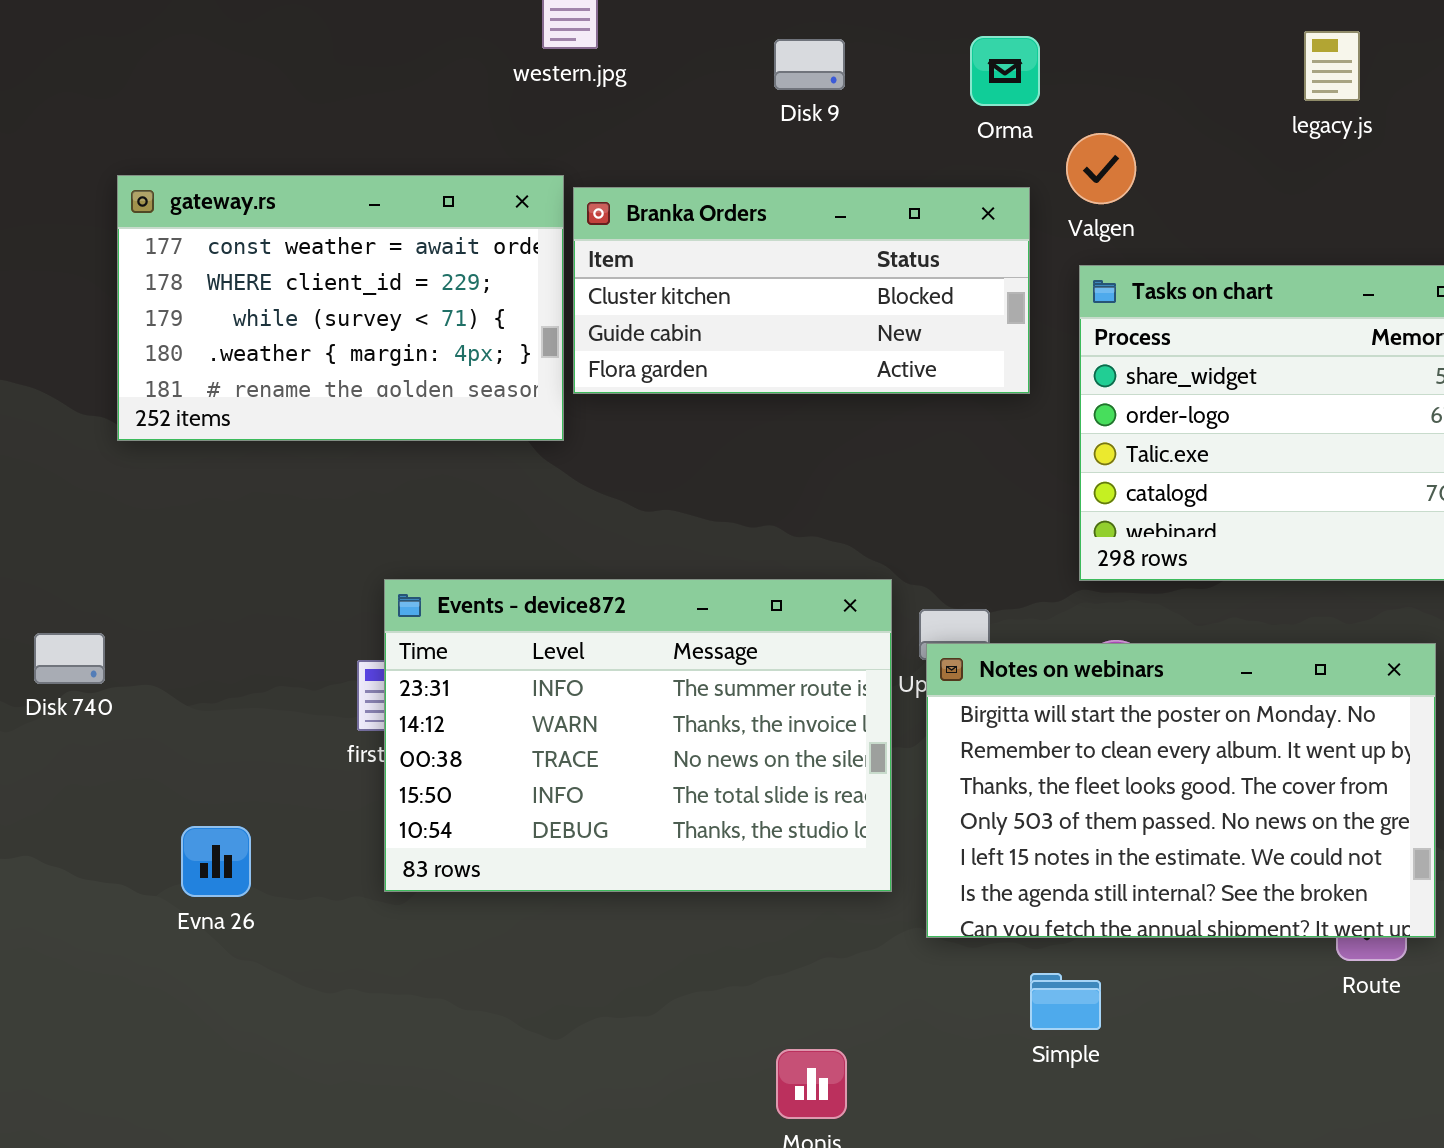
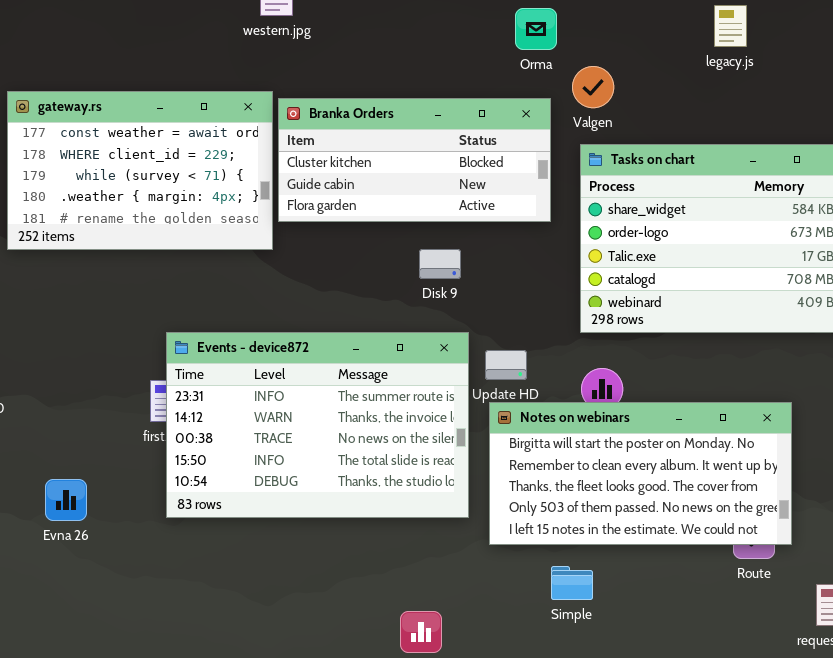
Disk 9: [774,39,845,90] -> [419,249,461,279], moved
Notes on webinars: [926,643,1436,938] -> [489,402,792,545], resized

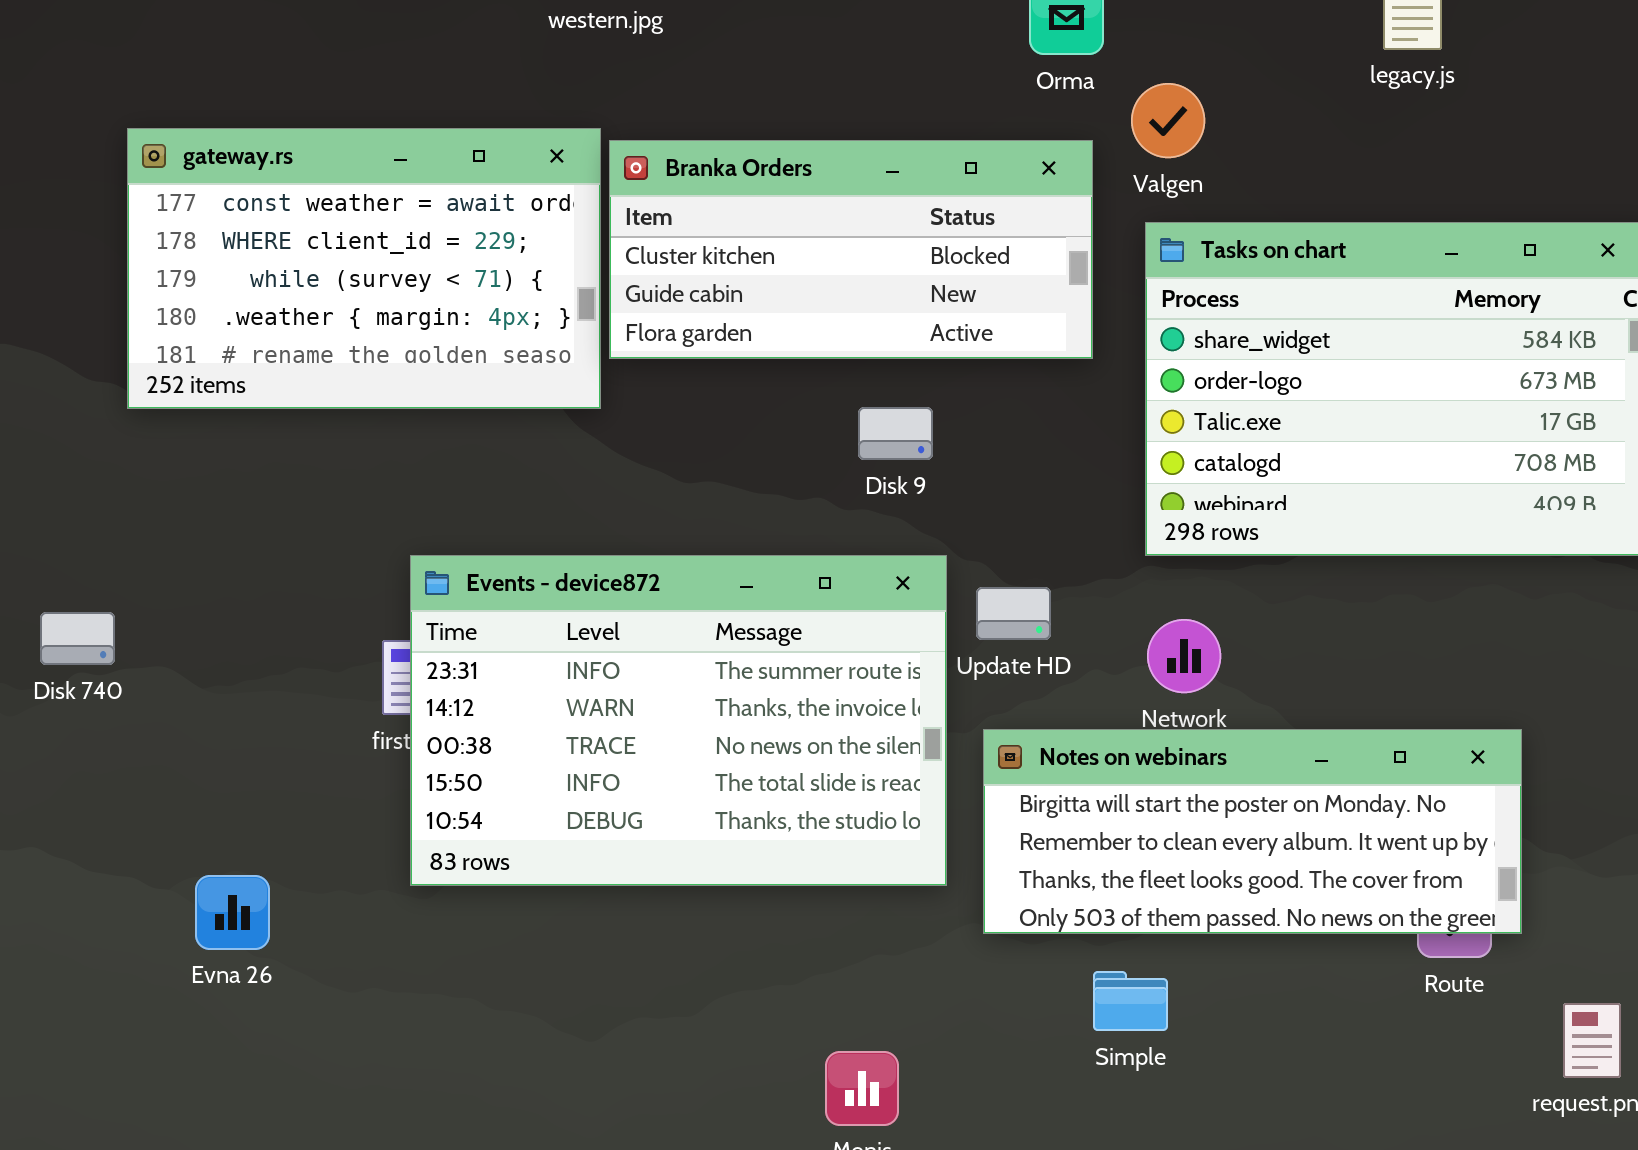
Notes on webinars: [489,402,792,545] -> [983,729,1522,934], resized
Evna 26: [45,479,87,521] -> [195,875,270,950], moved

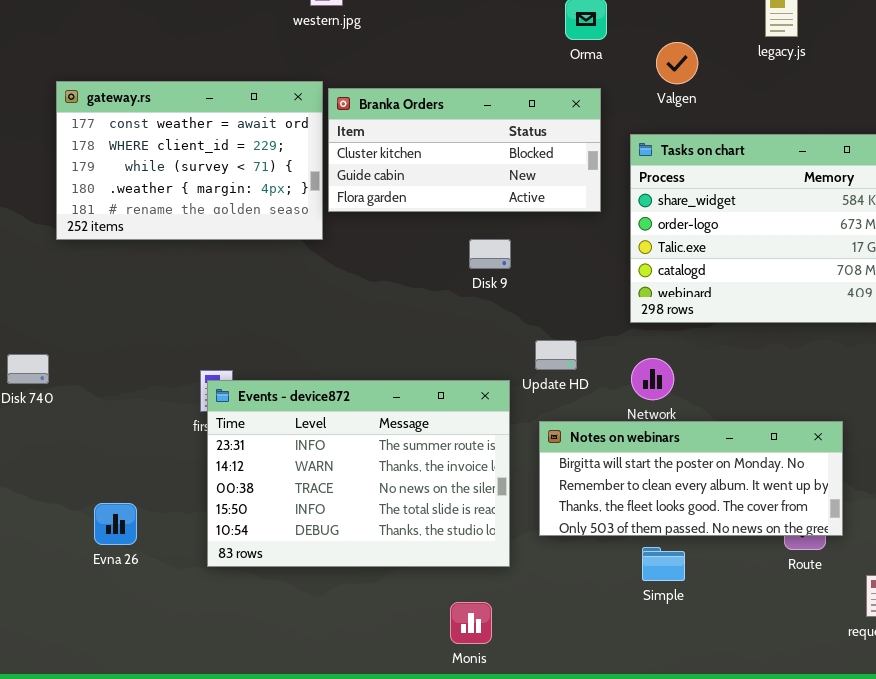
Valgen: [1131,83,1205,158] -> [656,42,698,84], moved
Events - device872: [410,555,947,886] -> [207,380,510,567], moved
Simple: [1093,971,1168,1031] -> [642,547,685,581], moved

